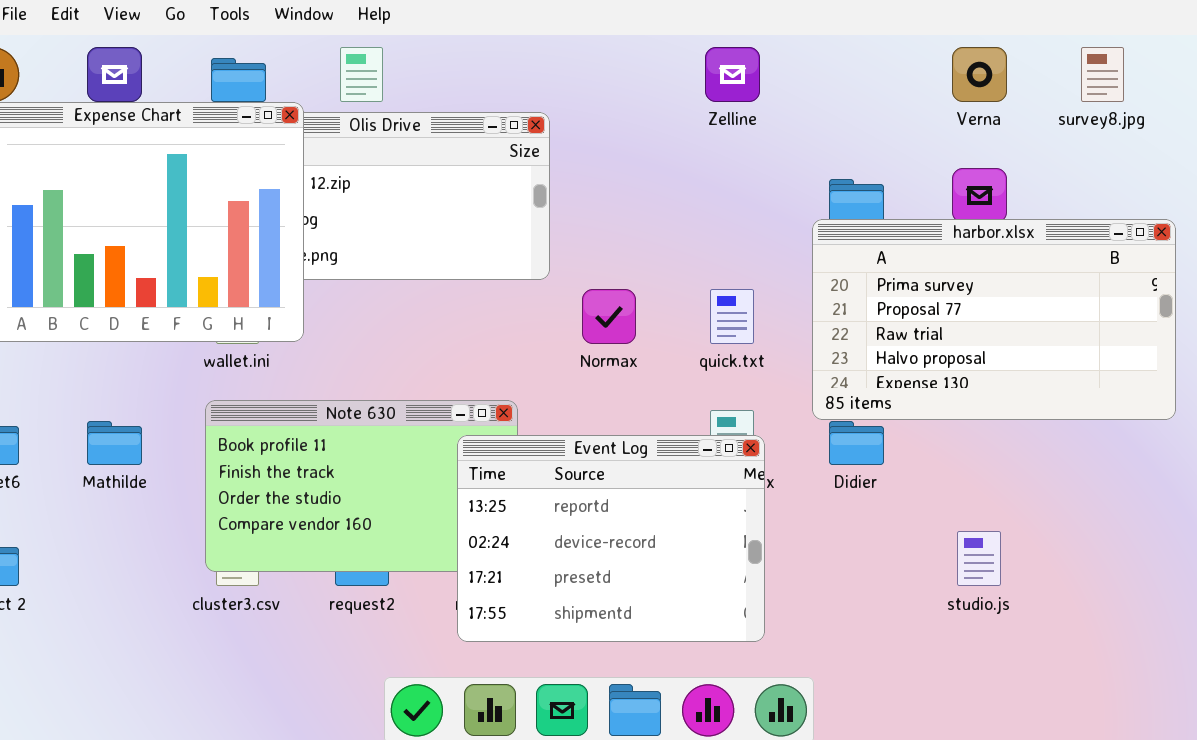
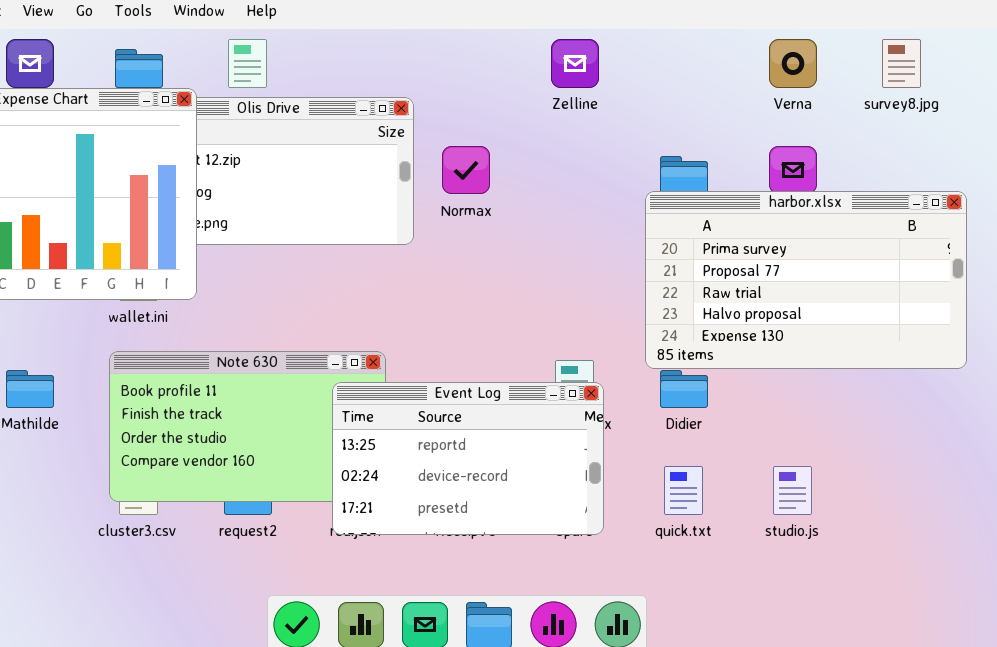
Normax: [582,289,636,344] -> [442,146,490,194], moved
quick.txt: [710,289,754,344] -> [664,466,703,515], moved
Event Log: [457,435,765,642] -> [332,382,604,535], resized

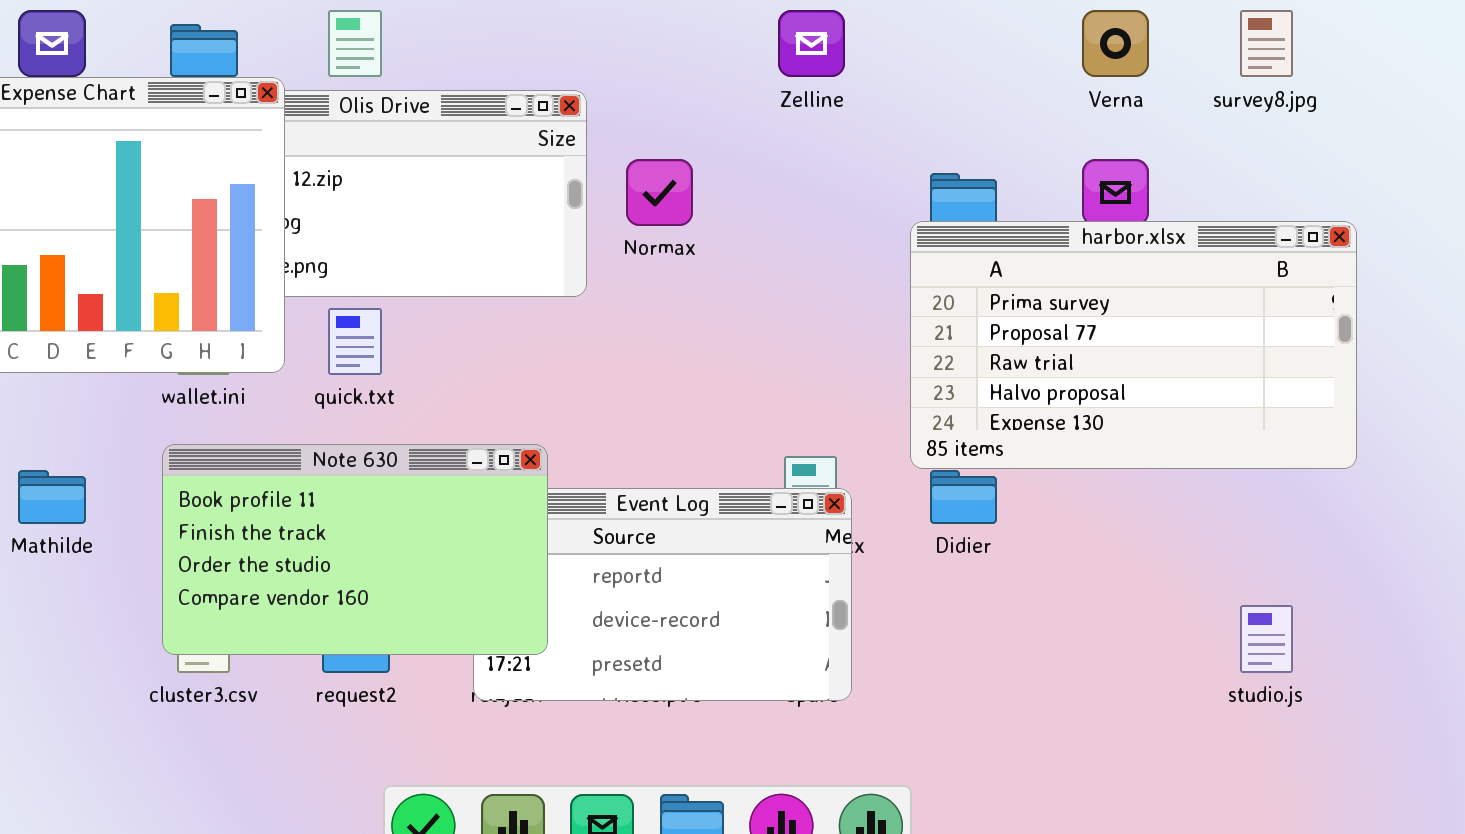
Note 630: [109,351,386,502] -> [162,444,548,655], raised
quick.txt: [664,466,703,515] -> [328,308,382,375], moved
studio.js: [773,466,812,515] -> [1240,605,1293,673], moved

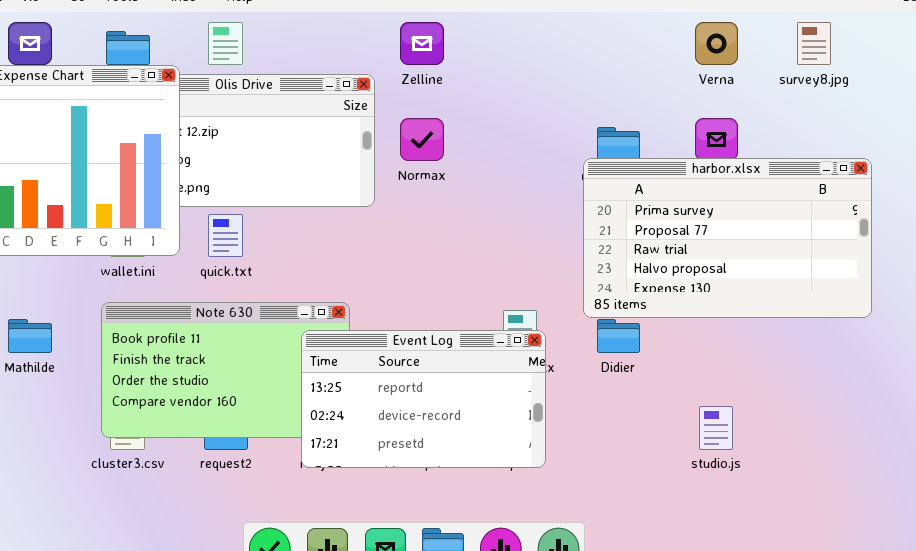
Zelline: [778,10,845,77] -> [400,22,444,65], moved
Event Log: [473,488,852,701] -> [301,330,546,468], raised
studio.js: [1240,605,1293,673] -> [699,406,733,450], moved

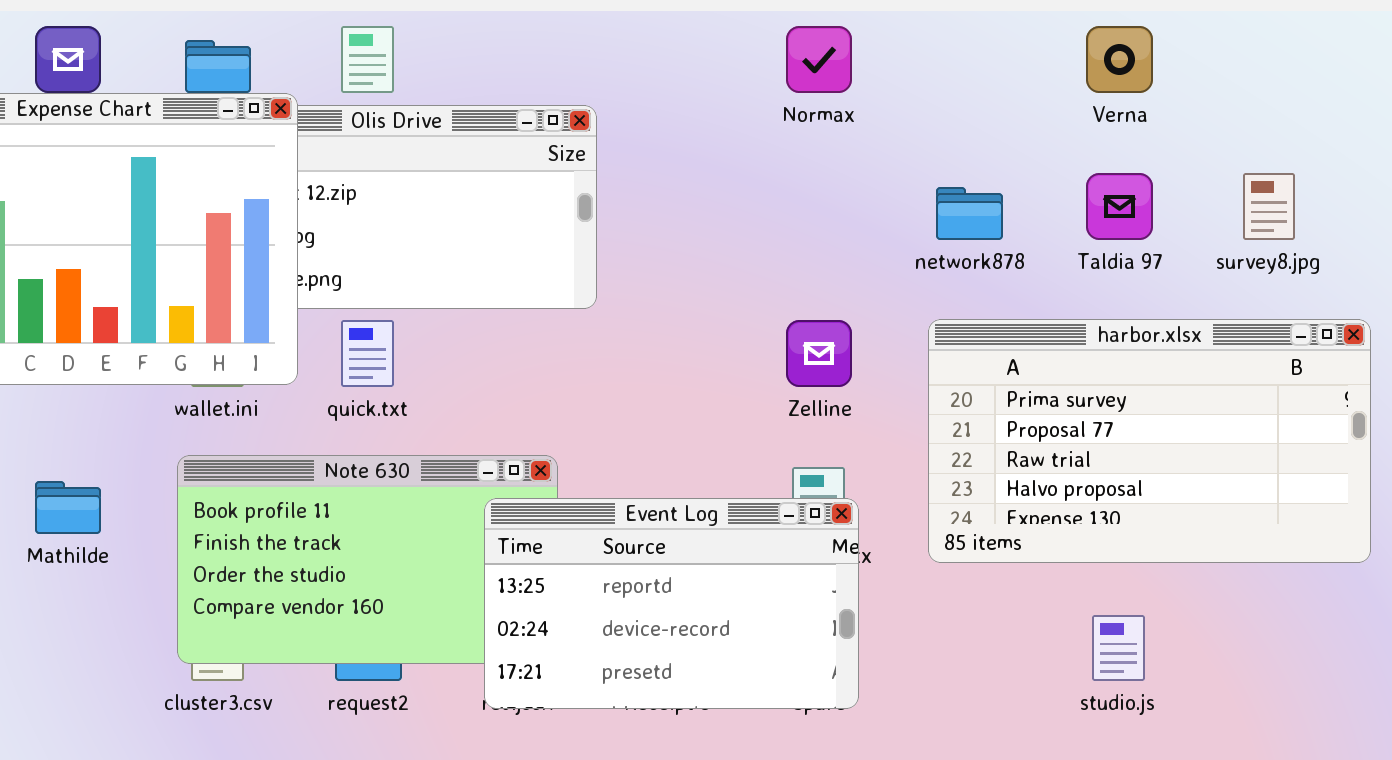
Zelline: [400,22,444,65] -> [786,320,852,387], moved
survey8.jpg: [797,22,831,65] -> [1243,173,1295,240], moved
Normax: [400,118,444,161] -> [786,26,852,93], moved
harbor.xlsx: [583,158,872,318] -> [928,319,1371,563], moved

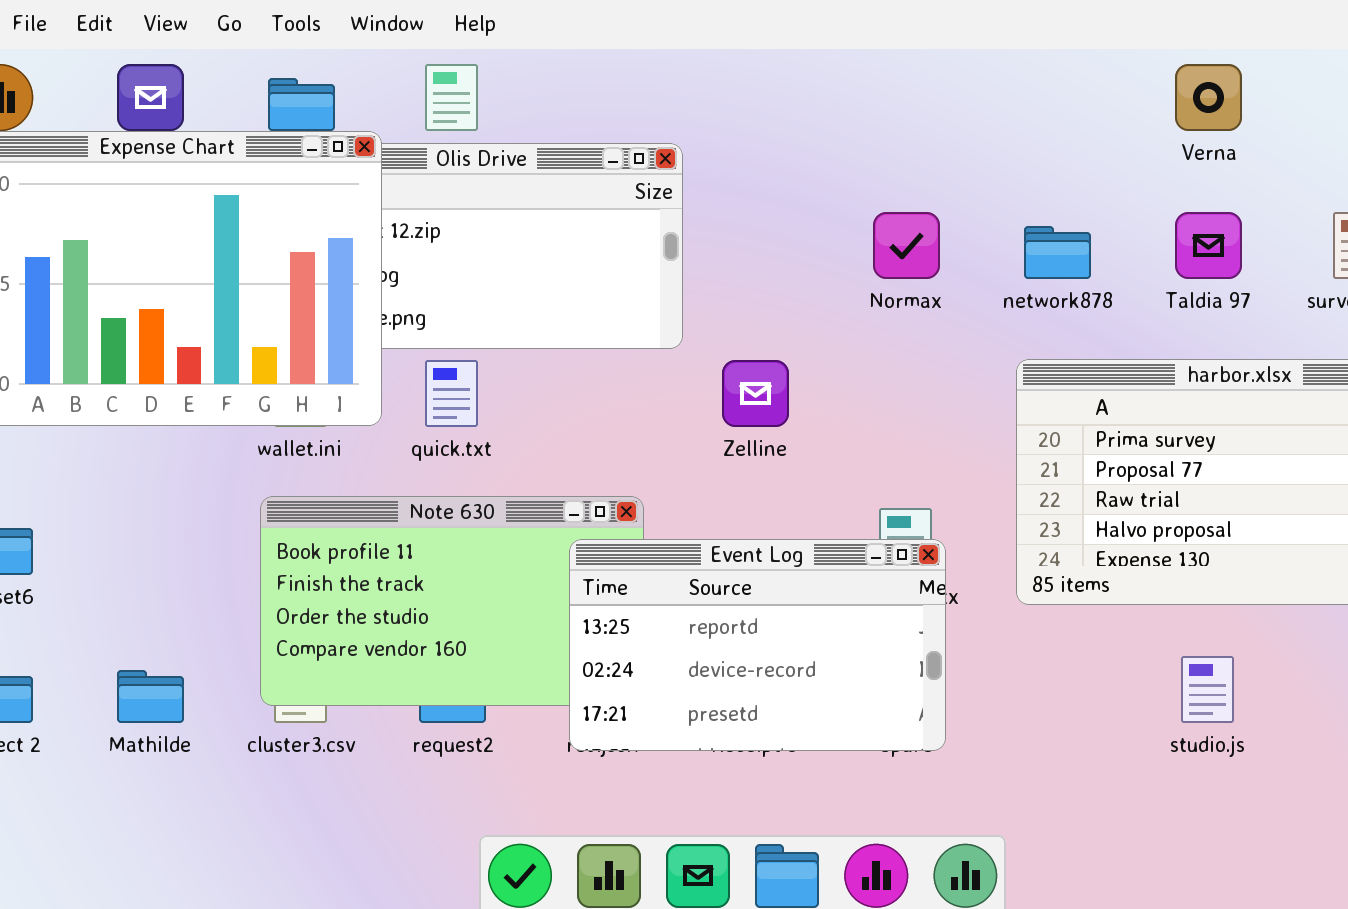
Normax: [786,26,852,93] -> [873,212,940,279], moved
Zelline: [786,320,852,387] -> [722,360,789,427], moved
Mathilde: [35,481,101,534] -> [117,670,184,723], moved

